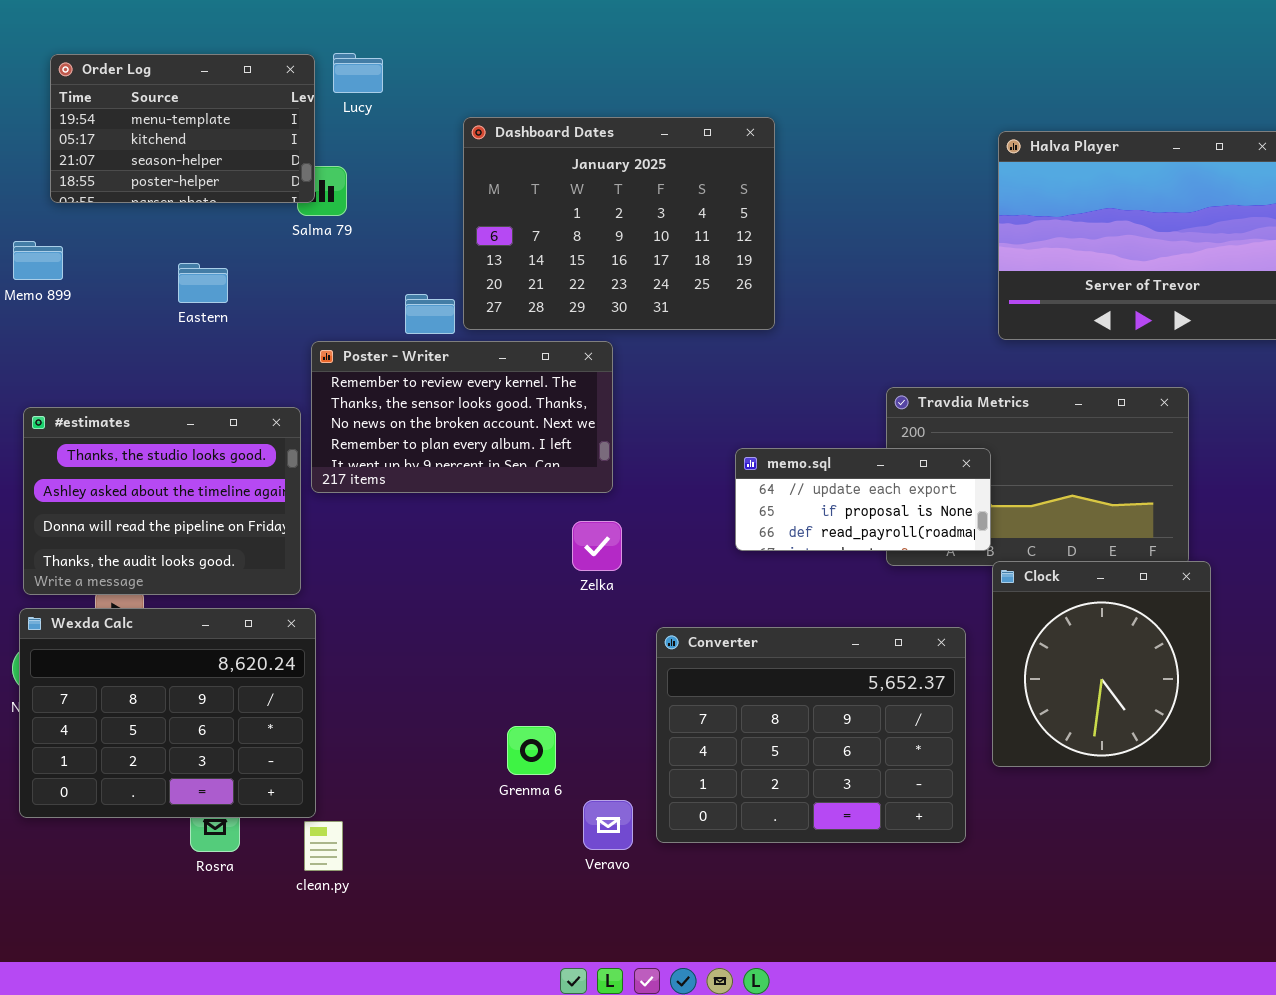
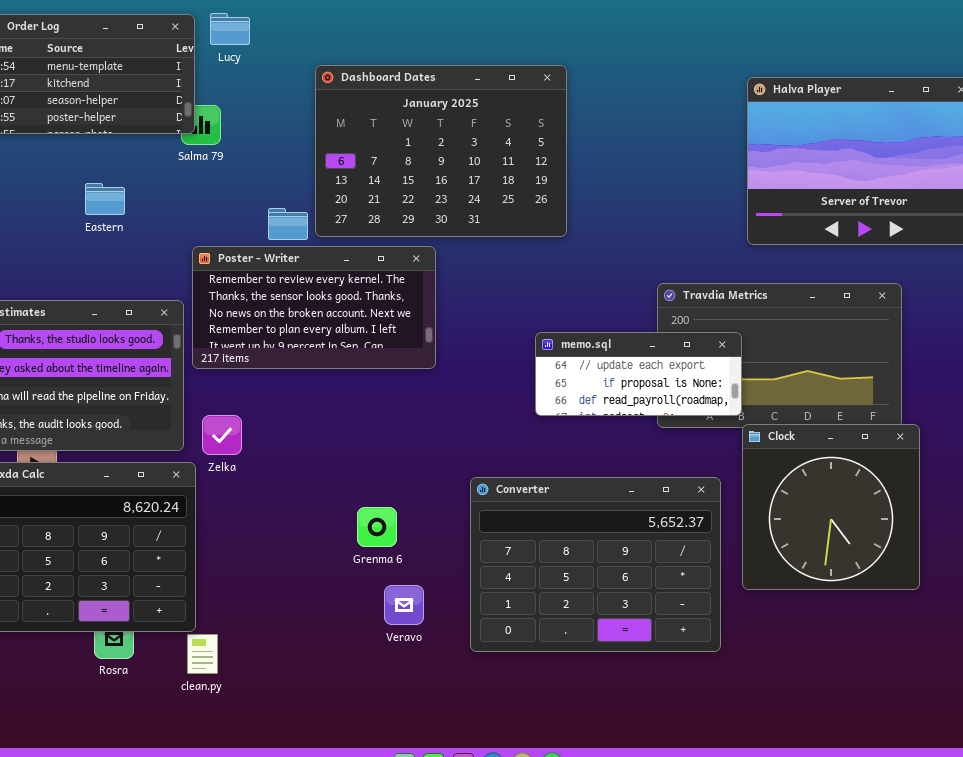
Zelka: [572,521,622,571] -> [202,415,242,455], moved
Grenma 6: [507,726,556,775] -> [357,507,397,547], moved
Veravo: [583,800,633,850] -> [384,585,424,625], moved

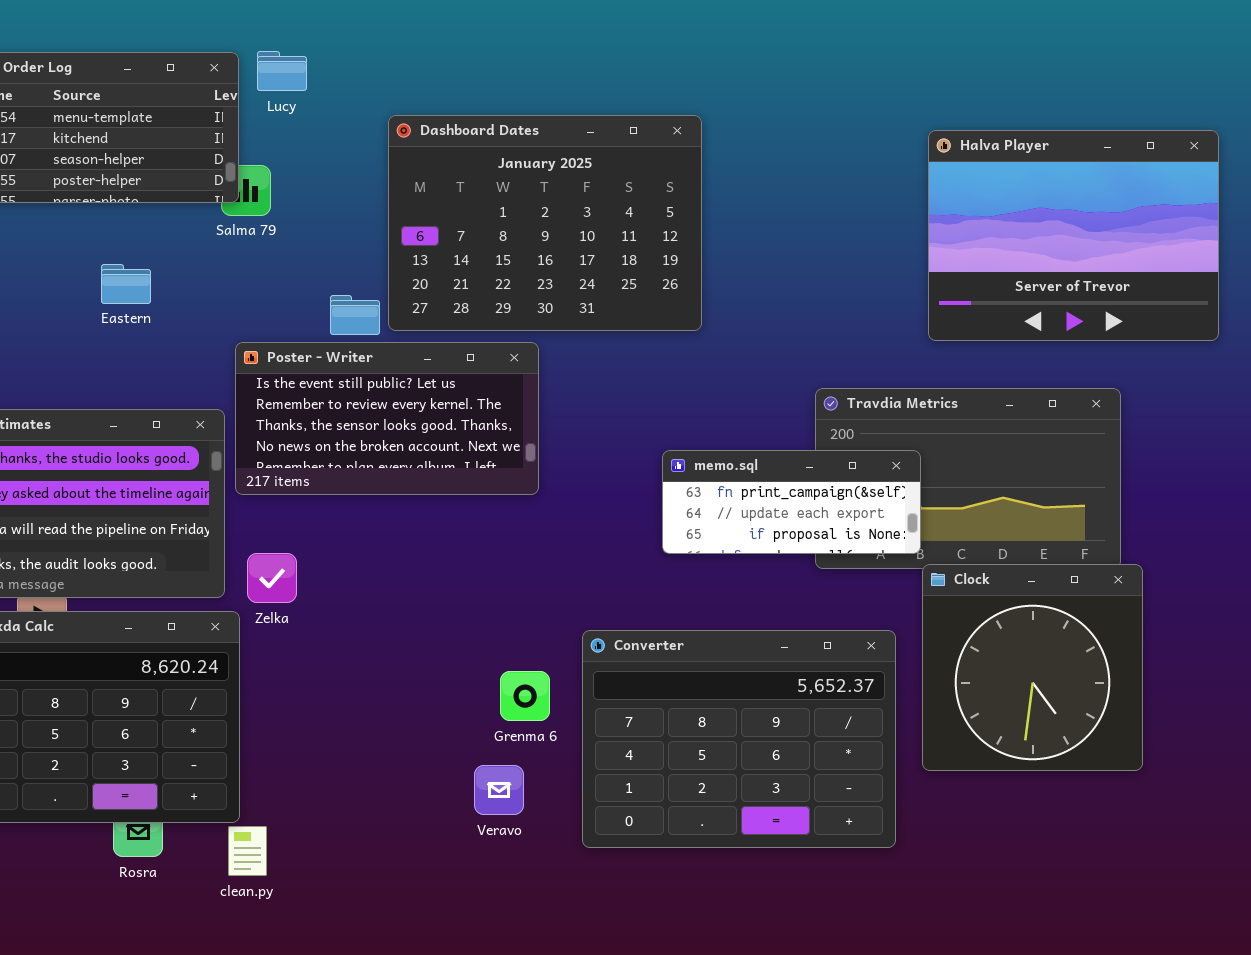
Poster - Writer: [192,246,436,369] -> [235,342,539,495], scrolled up 1 row
memo.sql: [535,332,742,416] -> [662,450,921,554], scrolled up 1 row
Grenma 6: [357,507,397,547] -> [500,671,550,721], moved

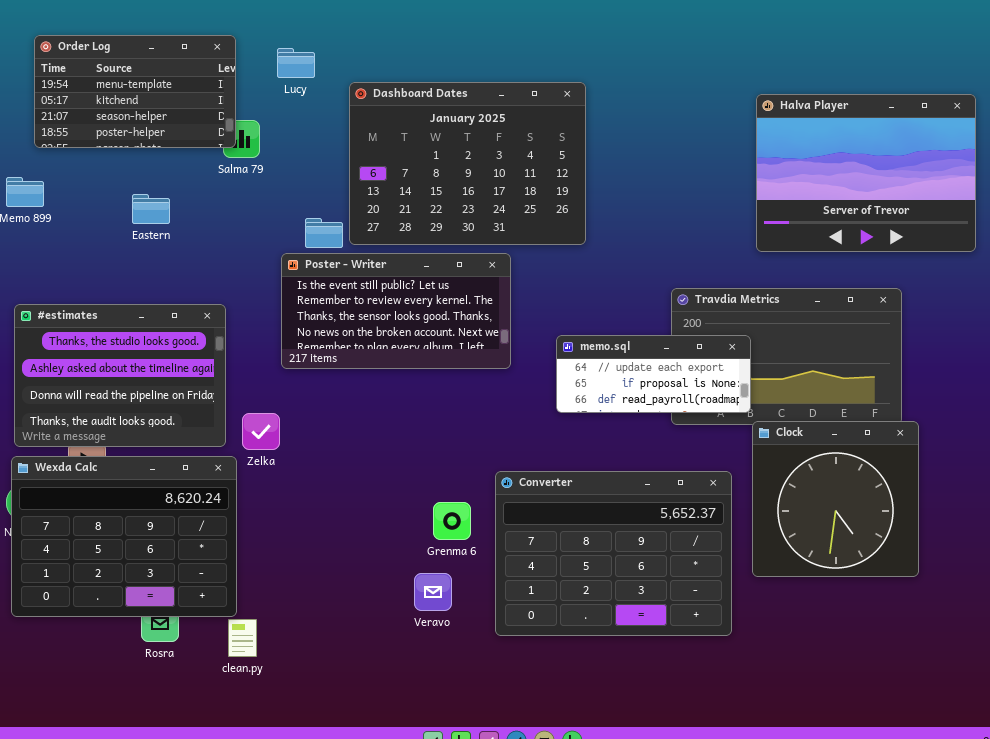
Lucy: [257,51,307,91] -> [277,48,315,78], moved
Poster - Writer: [235,342,539,495] -> [281,253,511,369], moved
memo.sql: [662,450,921,554] -> [556,335,751,413], scrolled down 1 row

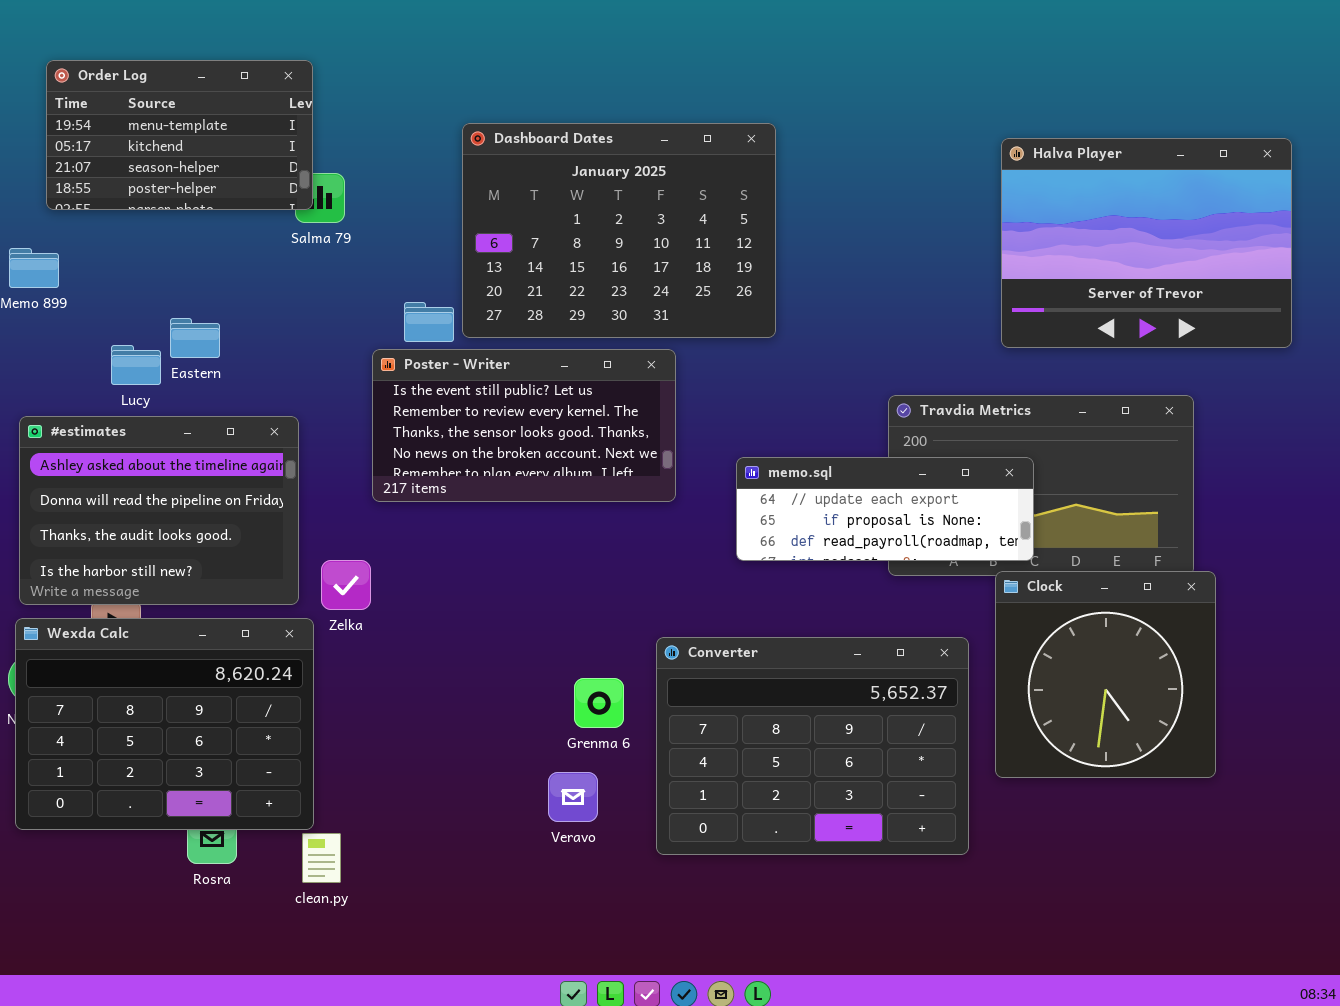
Lucy: [277,48,315,78] -> [111,345,161,385], moved
Eastern: [132,194,170,224] -> [170,318,220,358], moved
#estimates: [14,304,226,447] -> [19,416,299,605], scrolled down 1 row
memo.sql: [556,335,751,413] -> [736,457,1034,561], resized

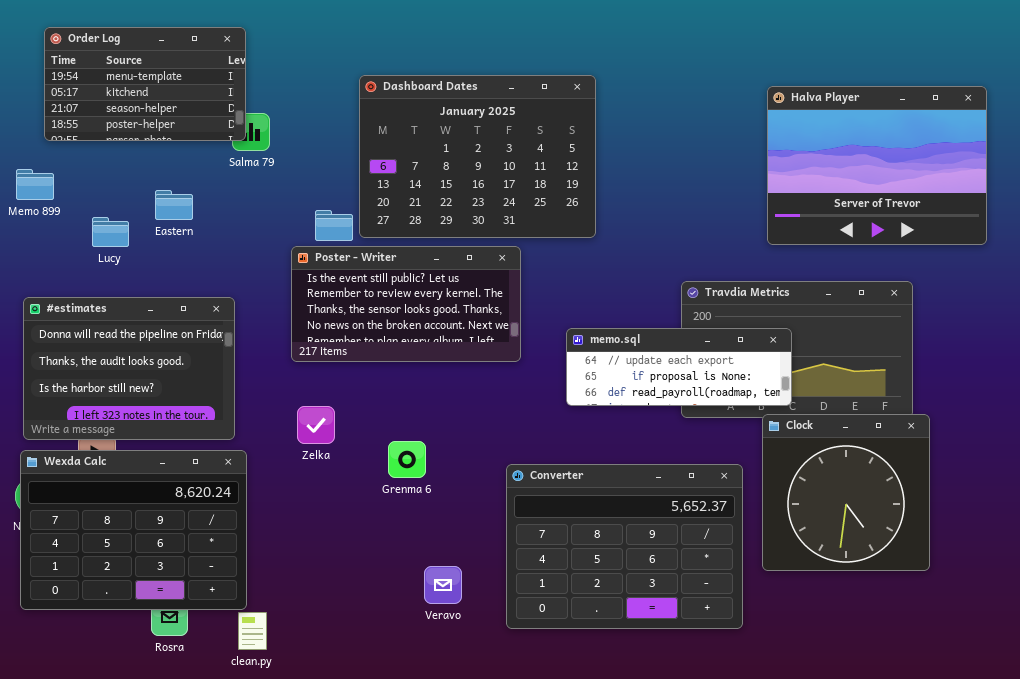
Eastern: [170,318,220,358] -> [155,190,193,220], moved
Lucy: [111,345,161,385] -> [92,217,129,247], moved
#estimates: [19,416,299,605] -> [23,297,235,440], scrolled down 1 row
Zelka: [321,560,371,610] -> [297,406,335,444], moved
Grenma 6: [574,678,624,728] -> [388,441,426,478], moved

